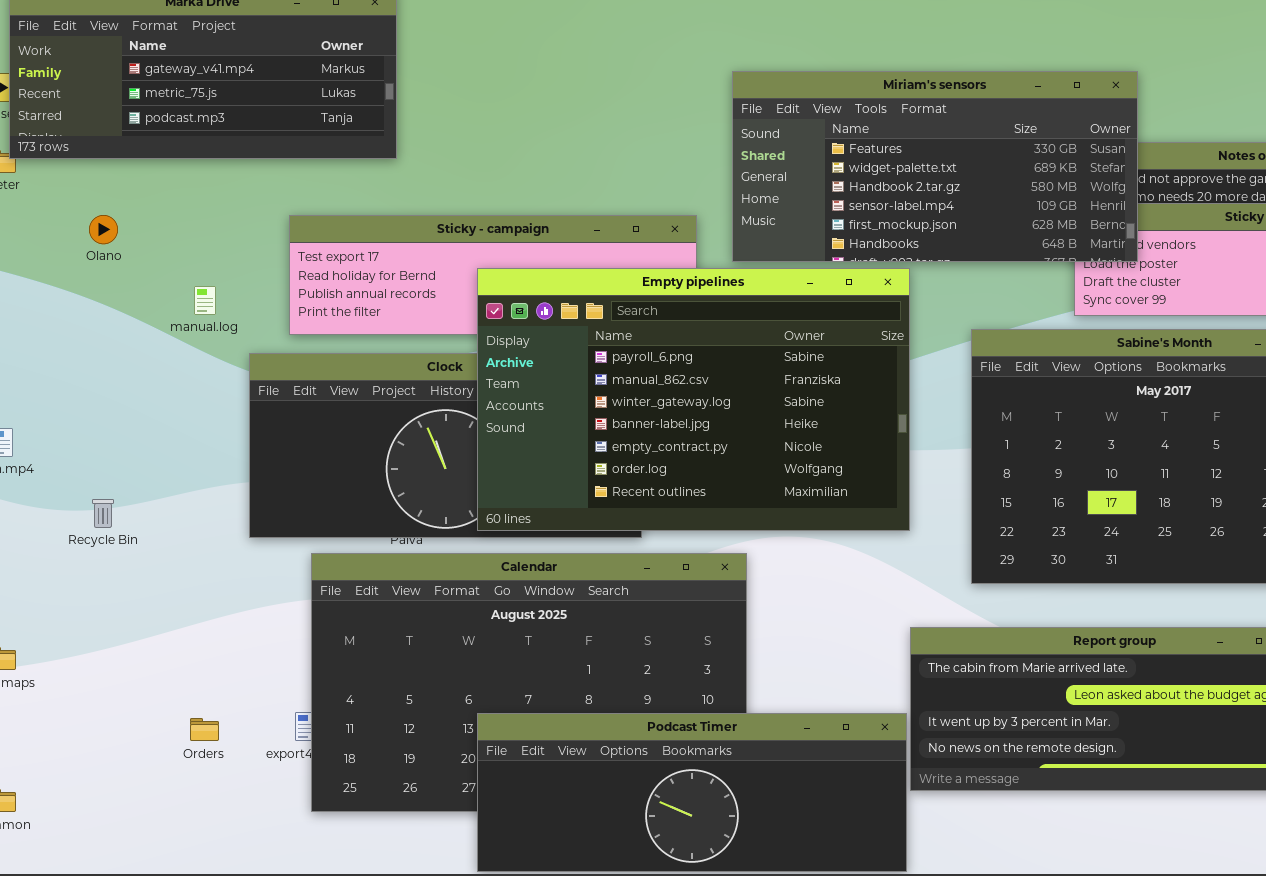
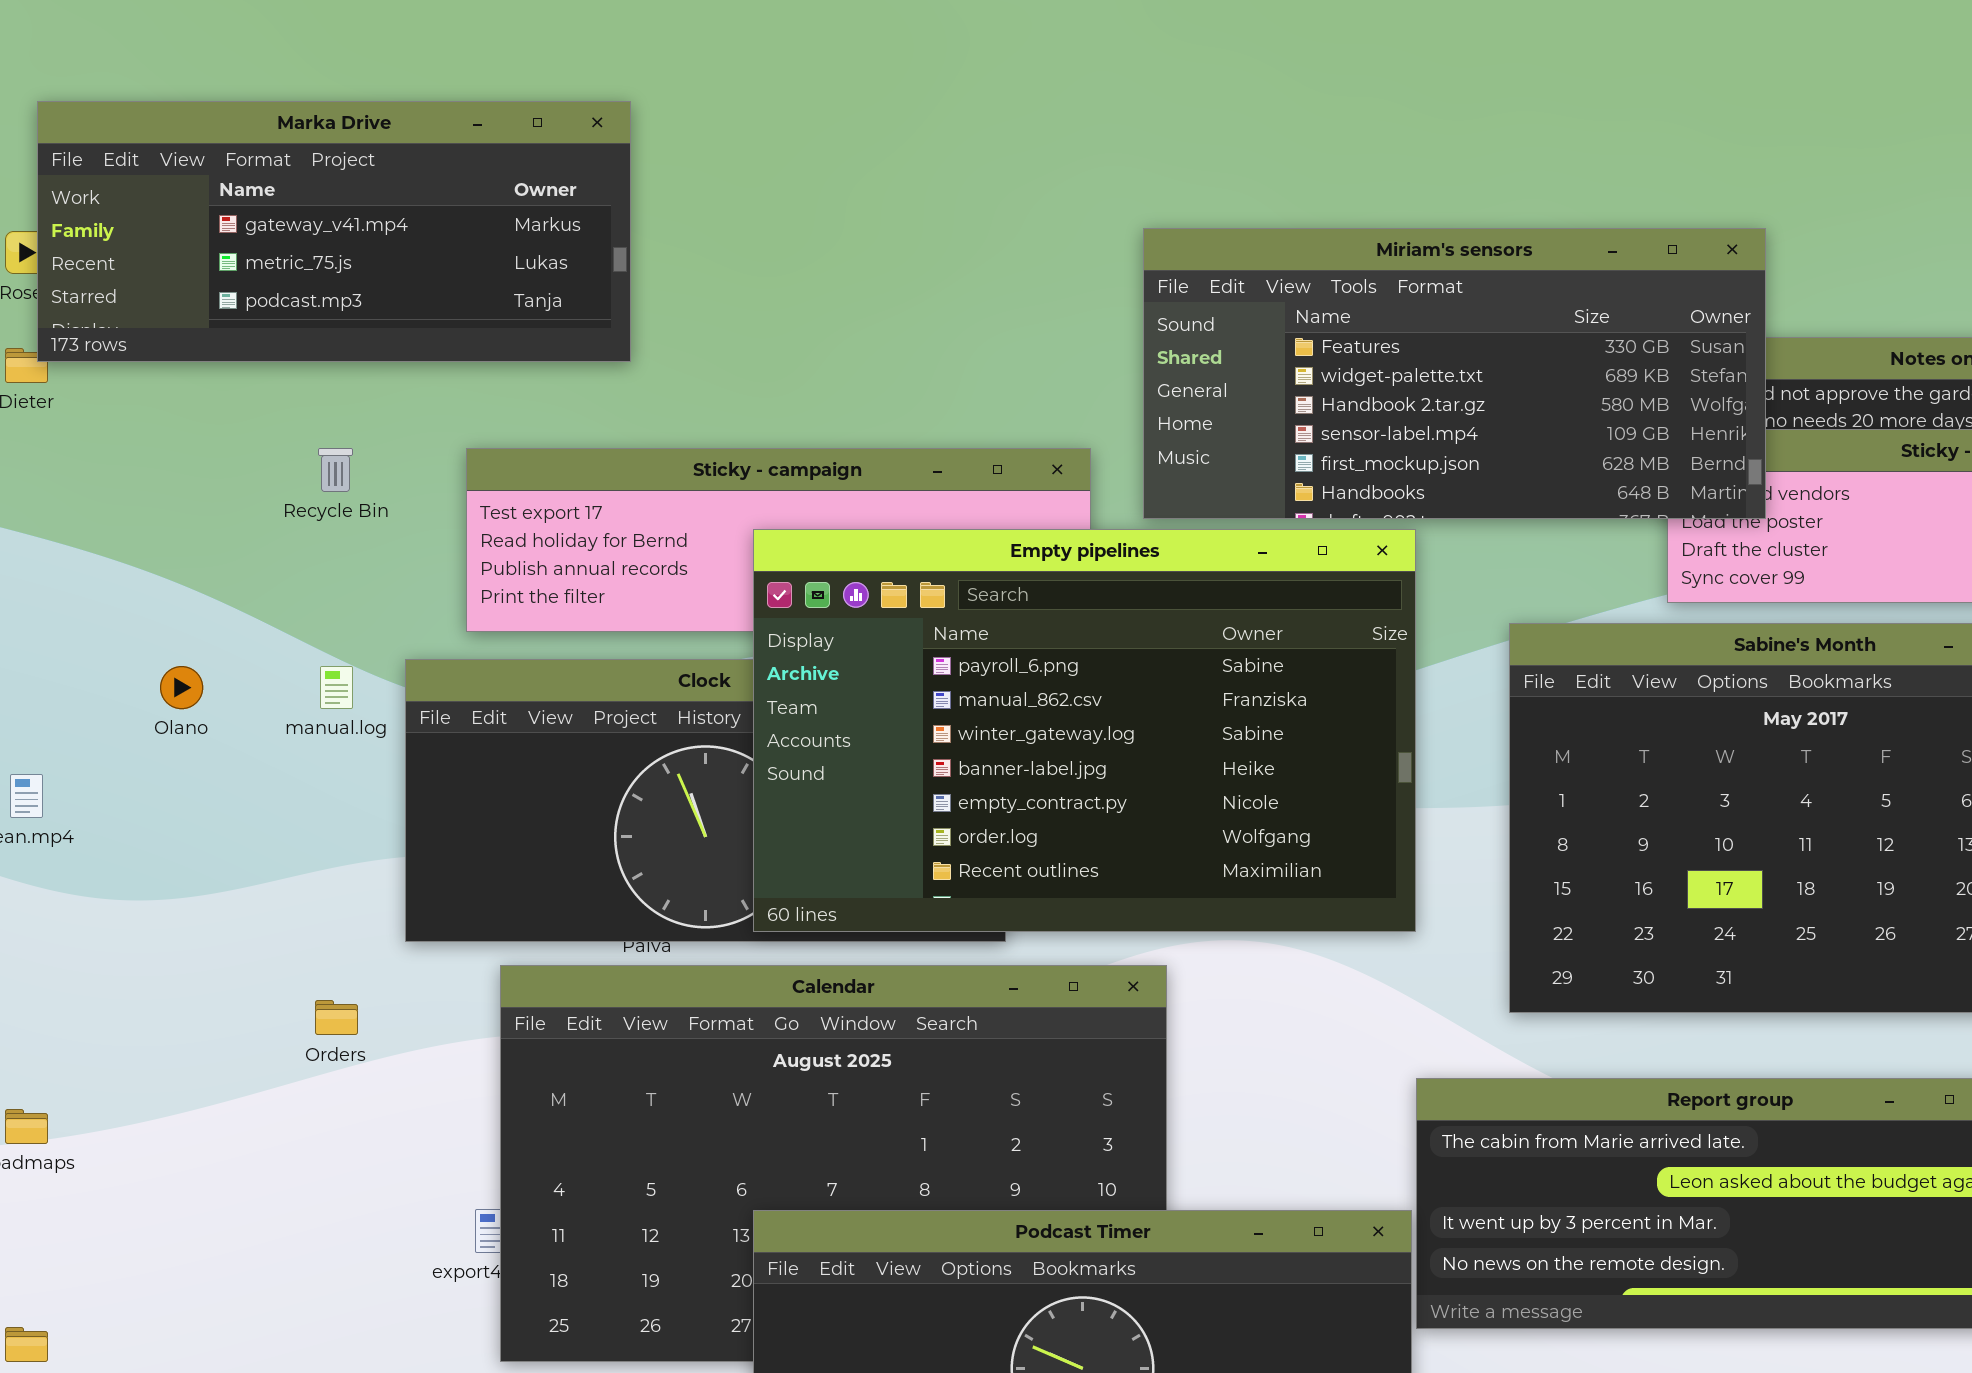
Olano: [89,215,118,244] -> [160,666,203,709], moved
manual.log: [194,286,216,315] -> [320,666,353,709], moved
Recycle Bin: [92,499,114,528] -> [318,448,353,492], moved
Orders: [190,718,219,741] -> [315,1000,358,1035], moved

